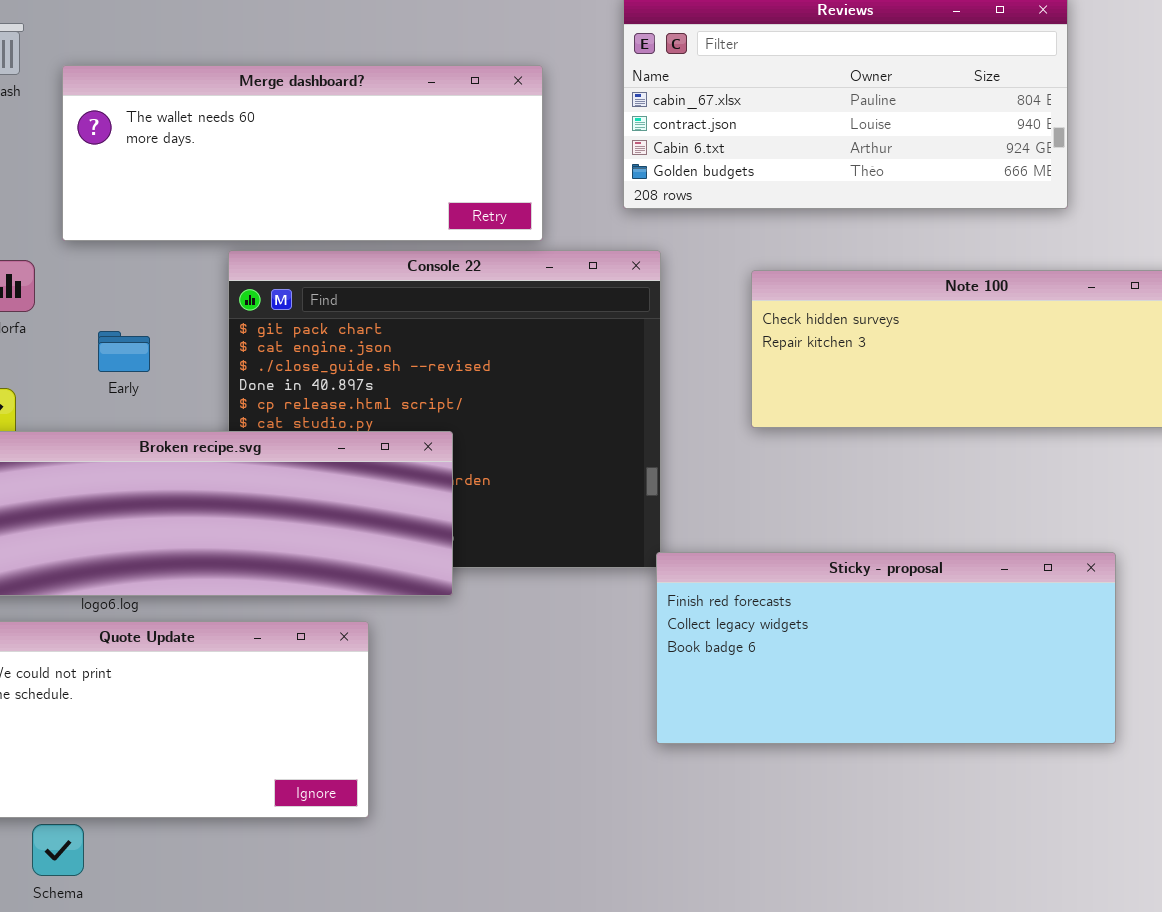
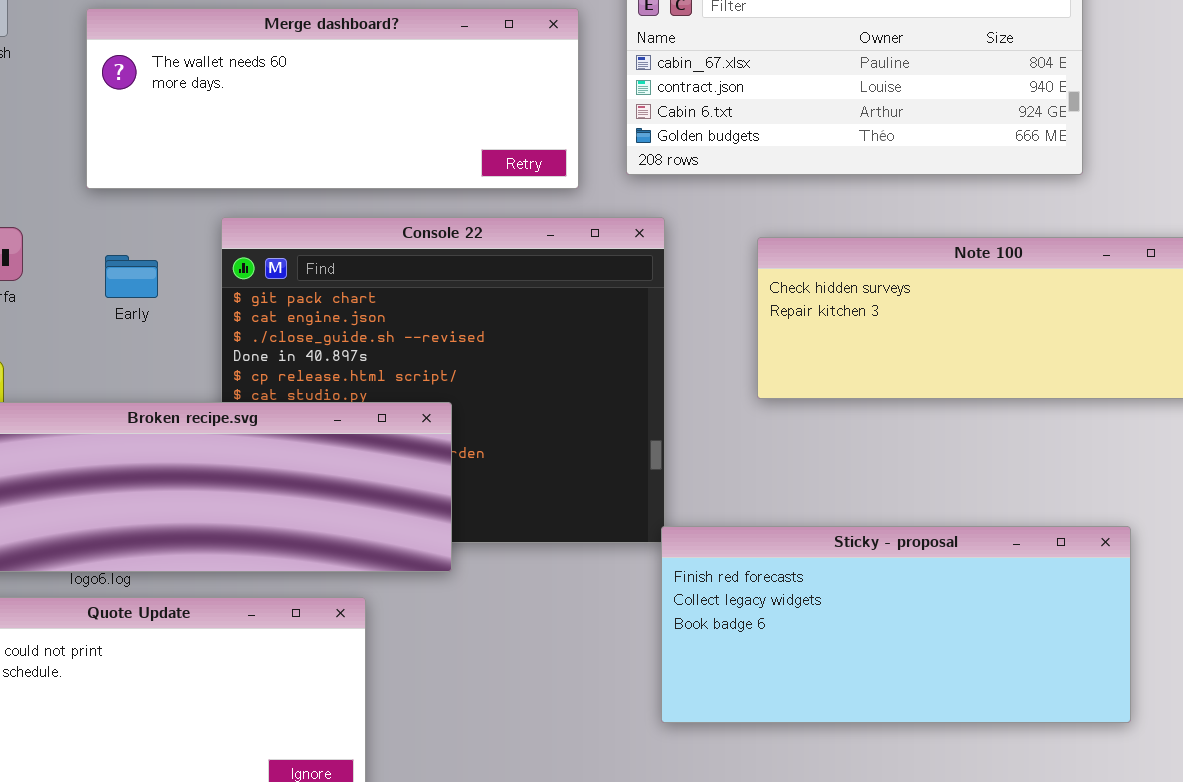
Merge dashboard?: [62,65,543,241] -> [86,8,579,189], moved
Early: [98,331,150,372] -> [105,255,158,298], moved

